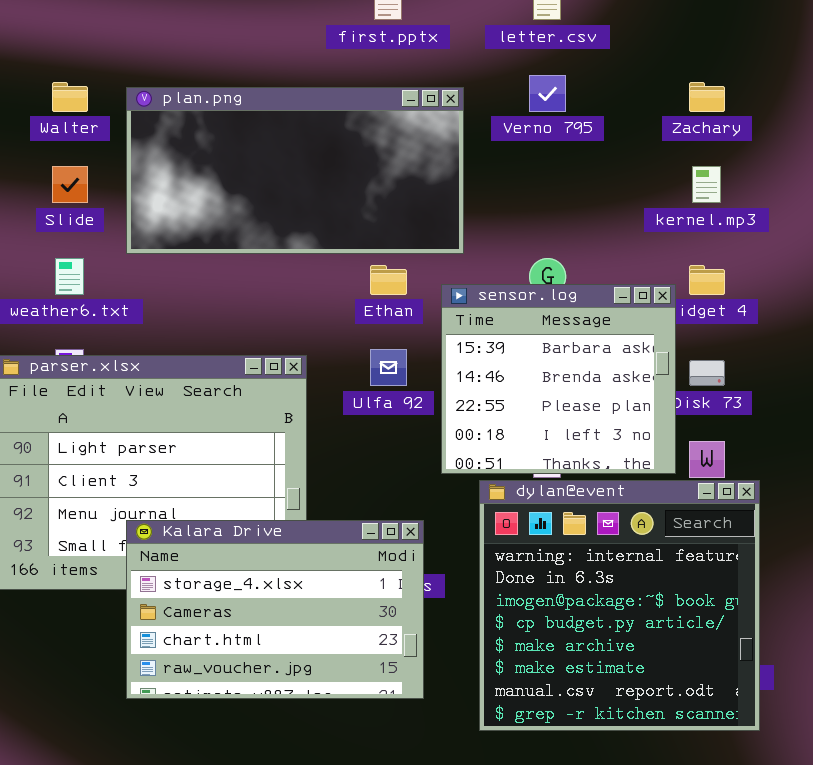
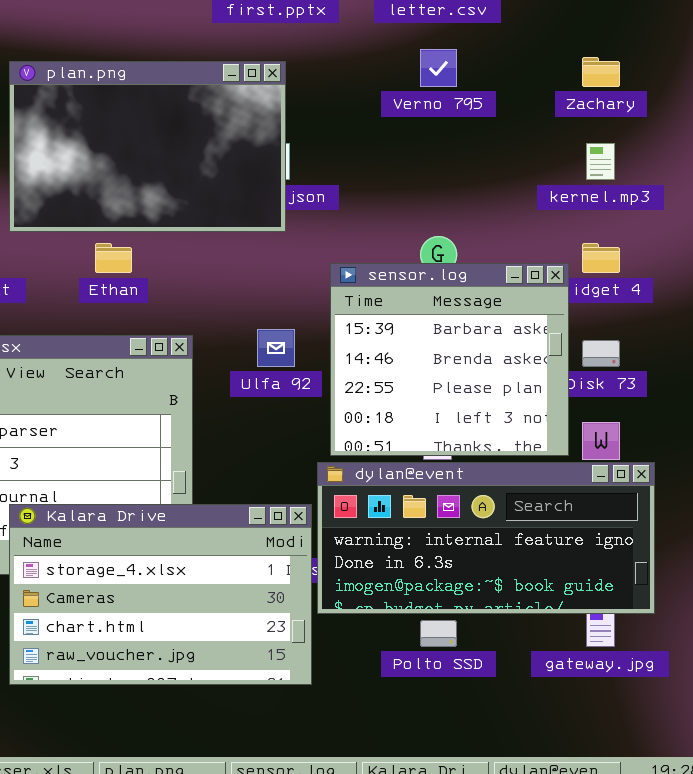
plan.png: [126,87,464,254] -> [9,61,286,232], resized
Ethan: [370,265,407,295] -> [95,243,132,273], moved
dylan@event: [479,480,760,731] -> [317,462,655,614], resized

